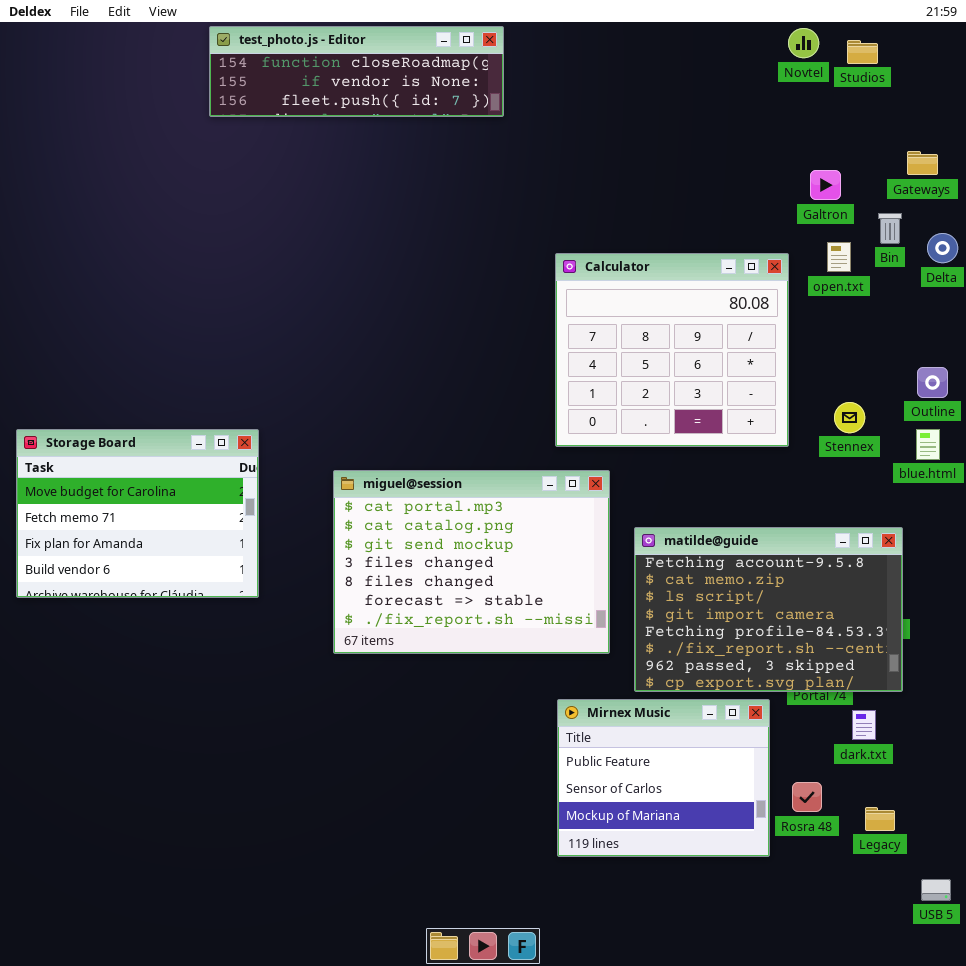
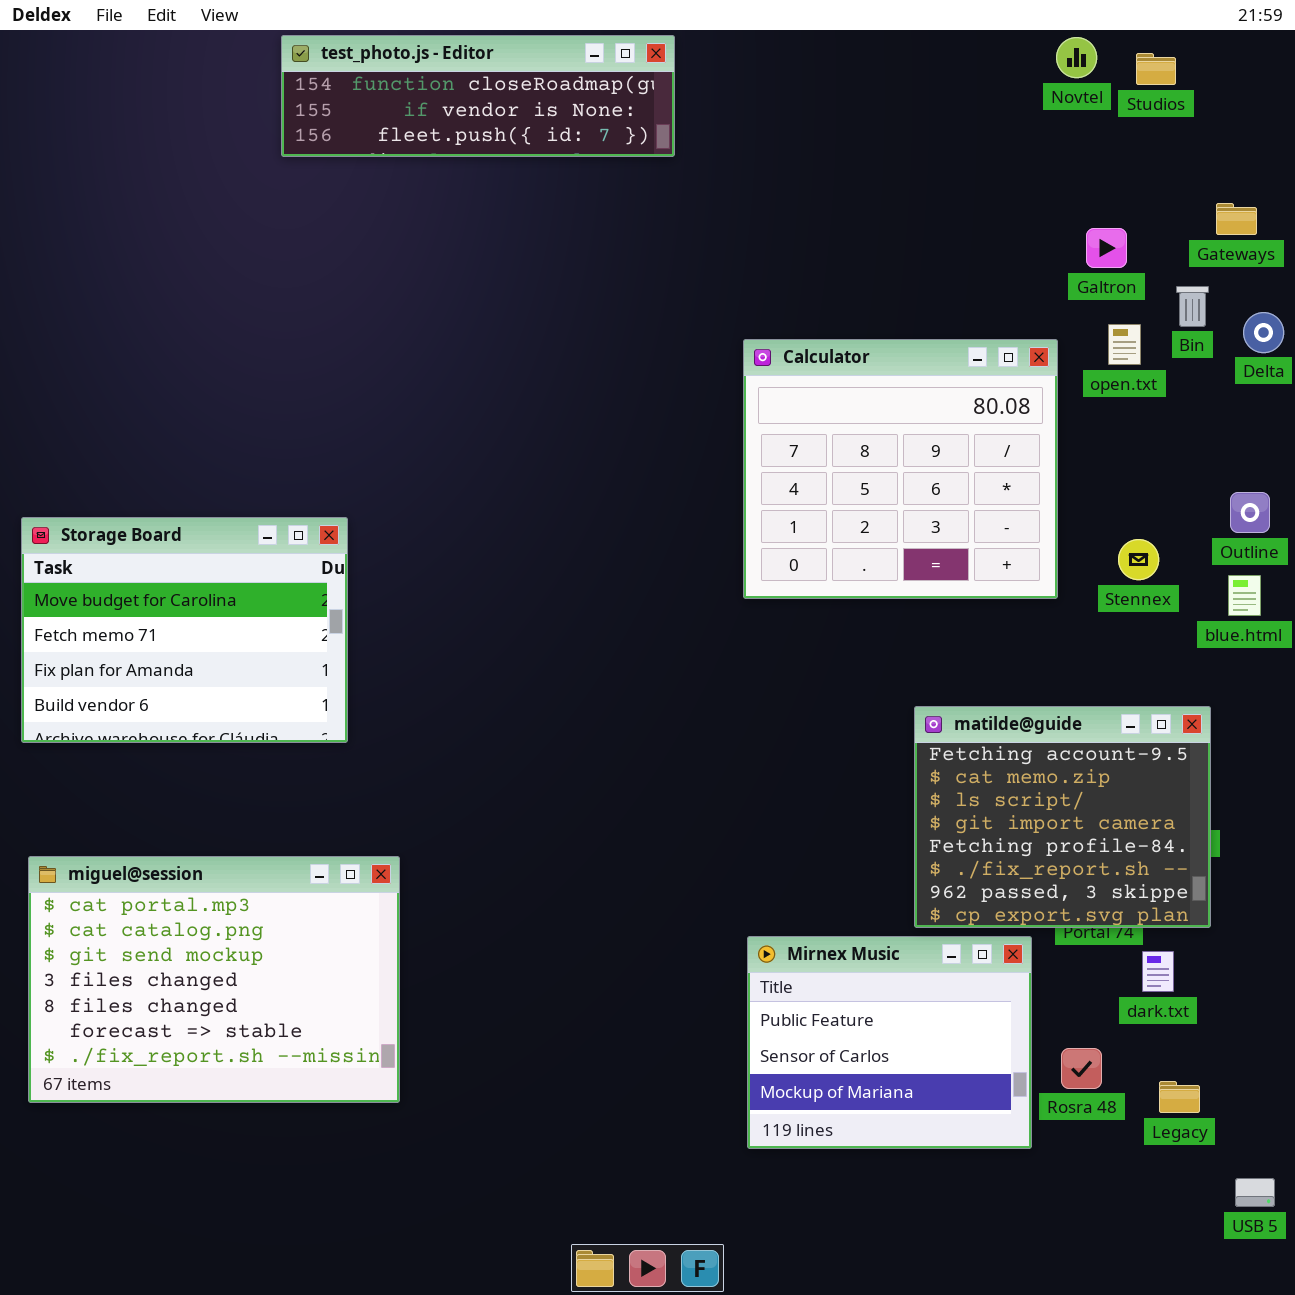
Storage Board: [16,429,259,598] -> [21,517,348,743], moved
miguel@session: [333,470,610,654] -> [28,856,400,1103], moved
matilde@guide: [634,527,903,692] -> [914,706,1211,928], resized

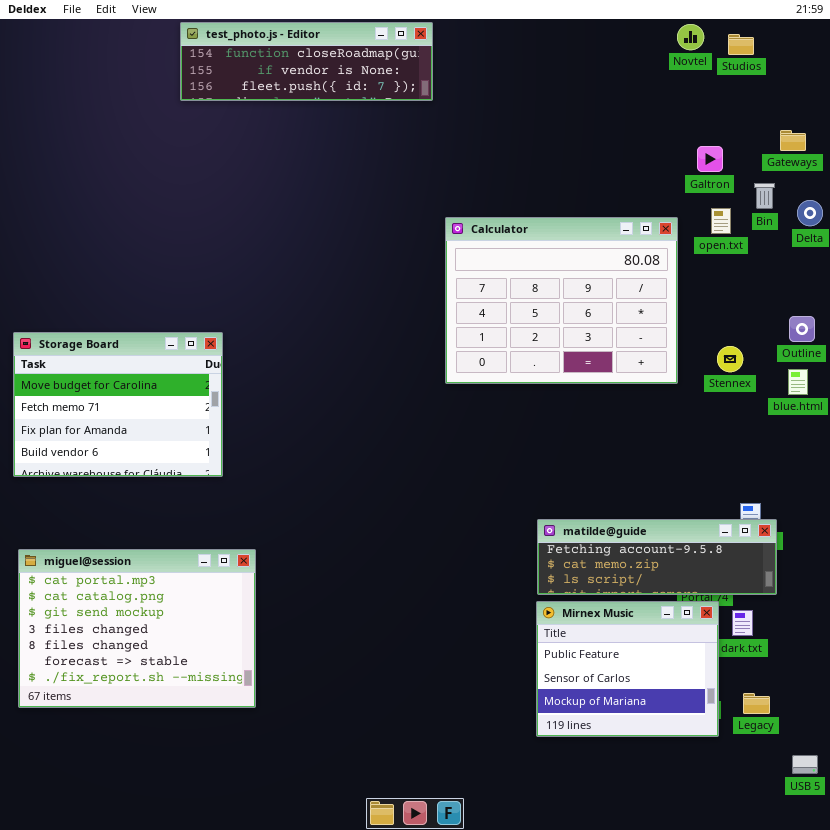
Calculator: [743,339,1058,599] -> [445,217,678,384], resized
matilde@guide: [914,706,1211,928] -> [537,519,777,595], resized
Mirnex Music: [747,936,1032,1149] -> [536,601,719,737], moved

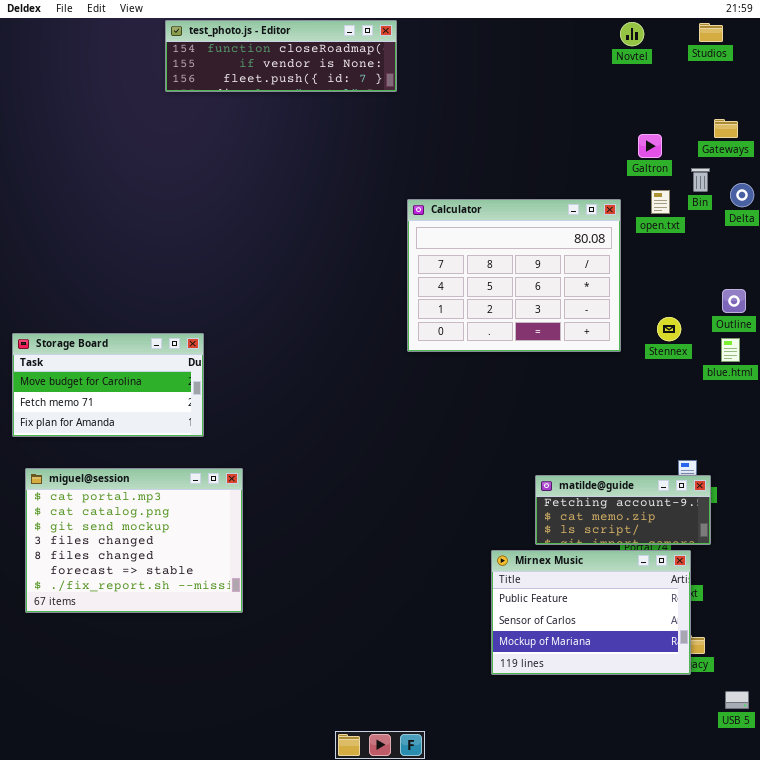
Studios: [728,34,754,55] -> [699,23,723,42], moved
Storage Board: [13,332,223,477] -> [12,333,204,437], resized
matilde@guide: [537,519,777,595] -> [535,475,711,545], resized
miguel@session: [18,549,256,708] -> [25,468,243,613], moved
Mirnex Music: [536,601,719,737] -> [491,550,691,675], resized

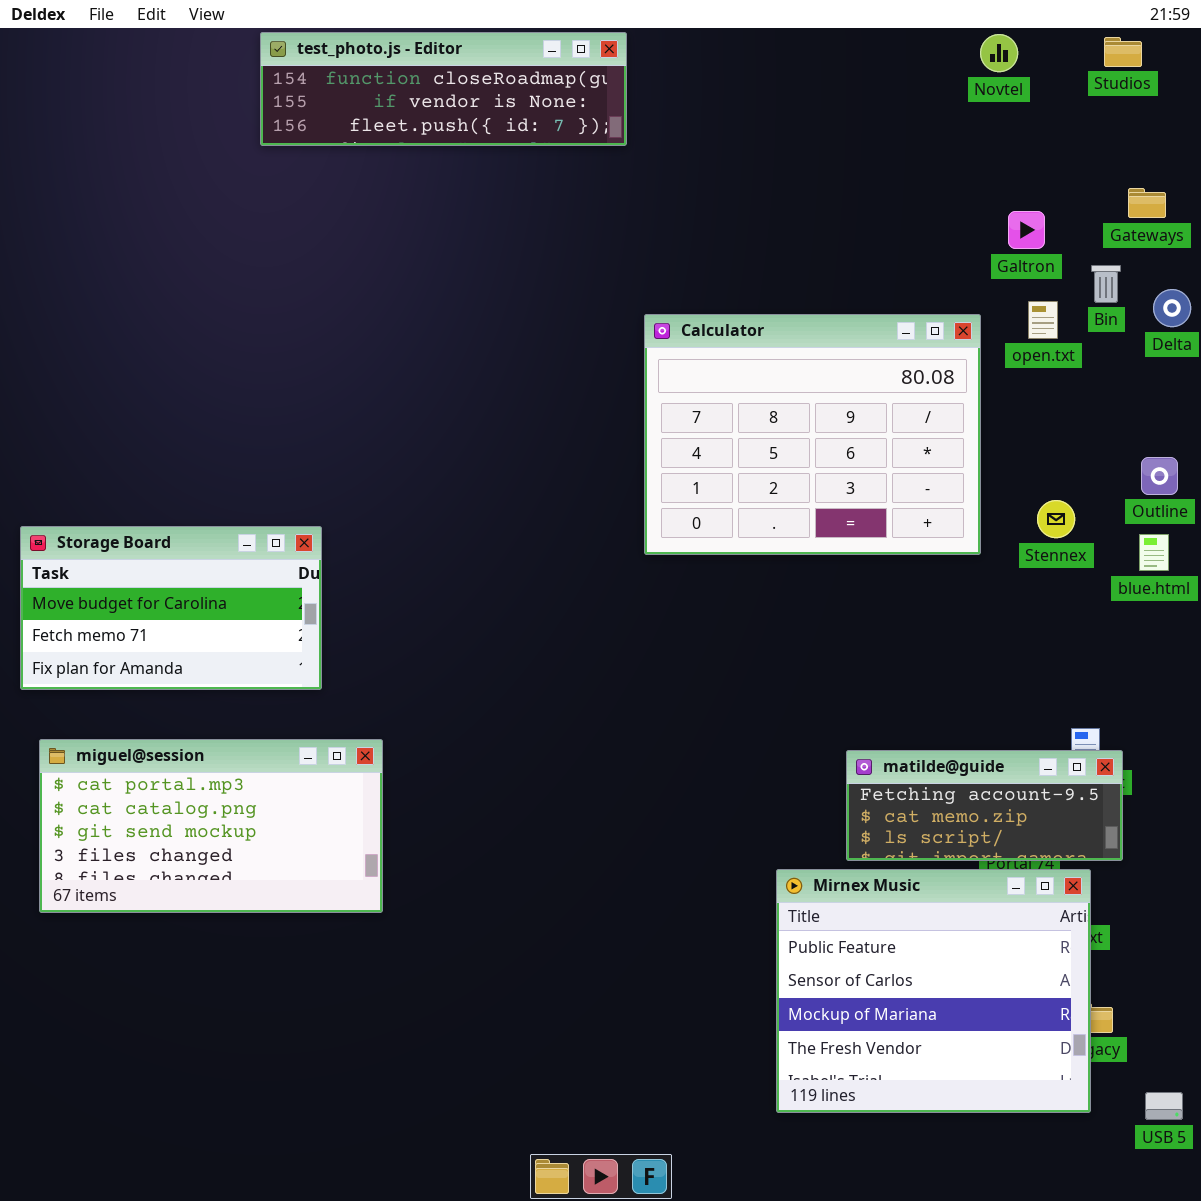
miguel@session: [25,468,243,613] -> [39,739,383,913], resized
Mirnex Music: [491,550,691,675] -> [776,869,1091,1113], resized

